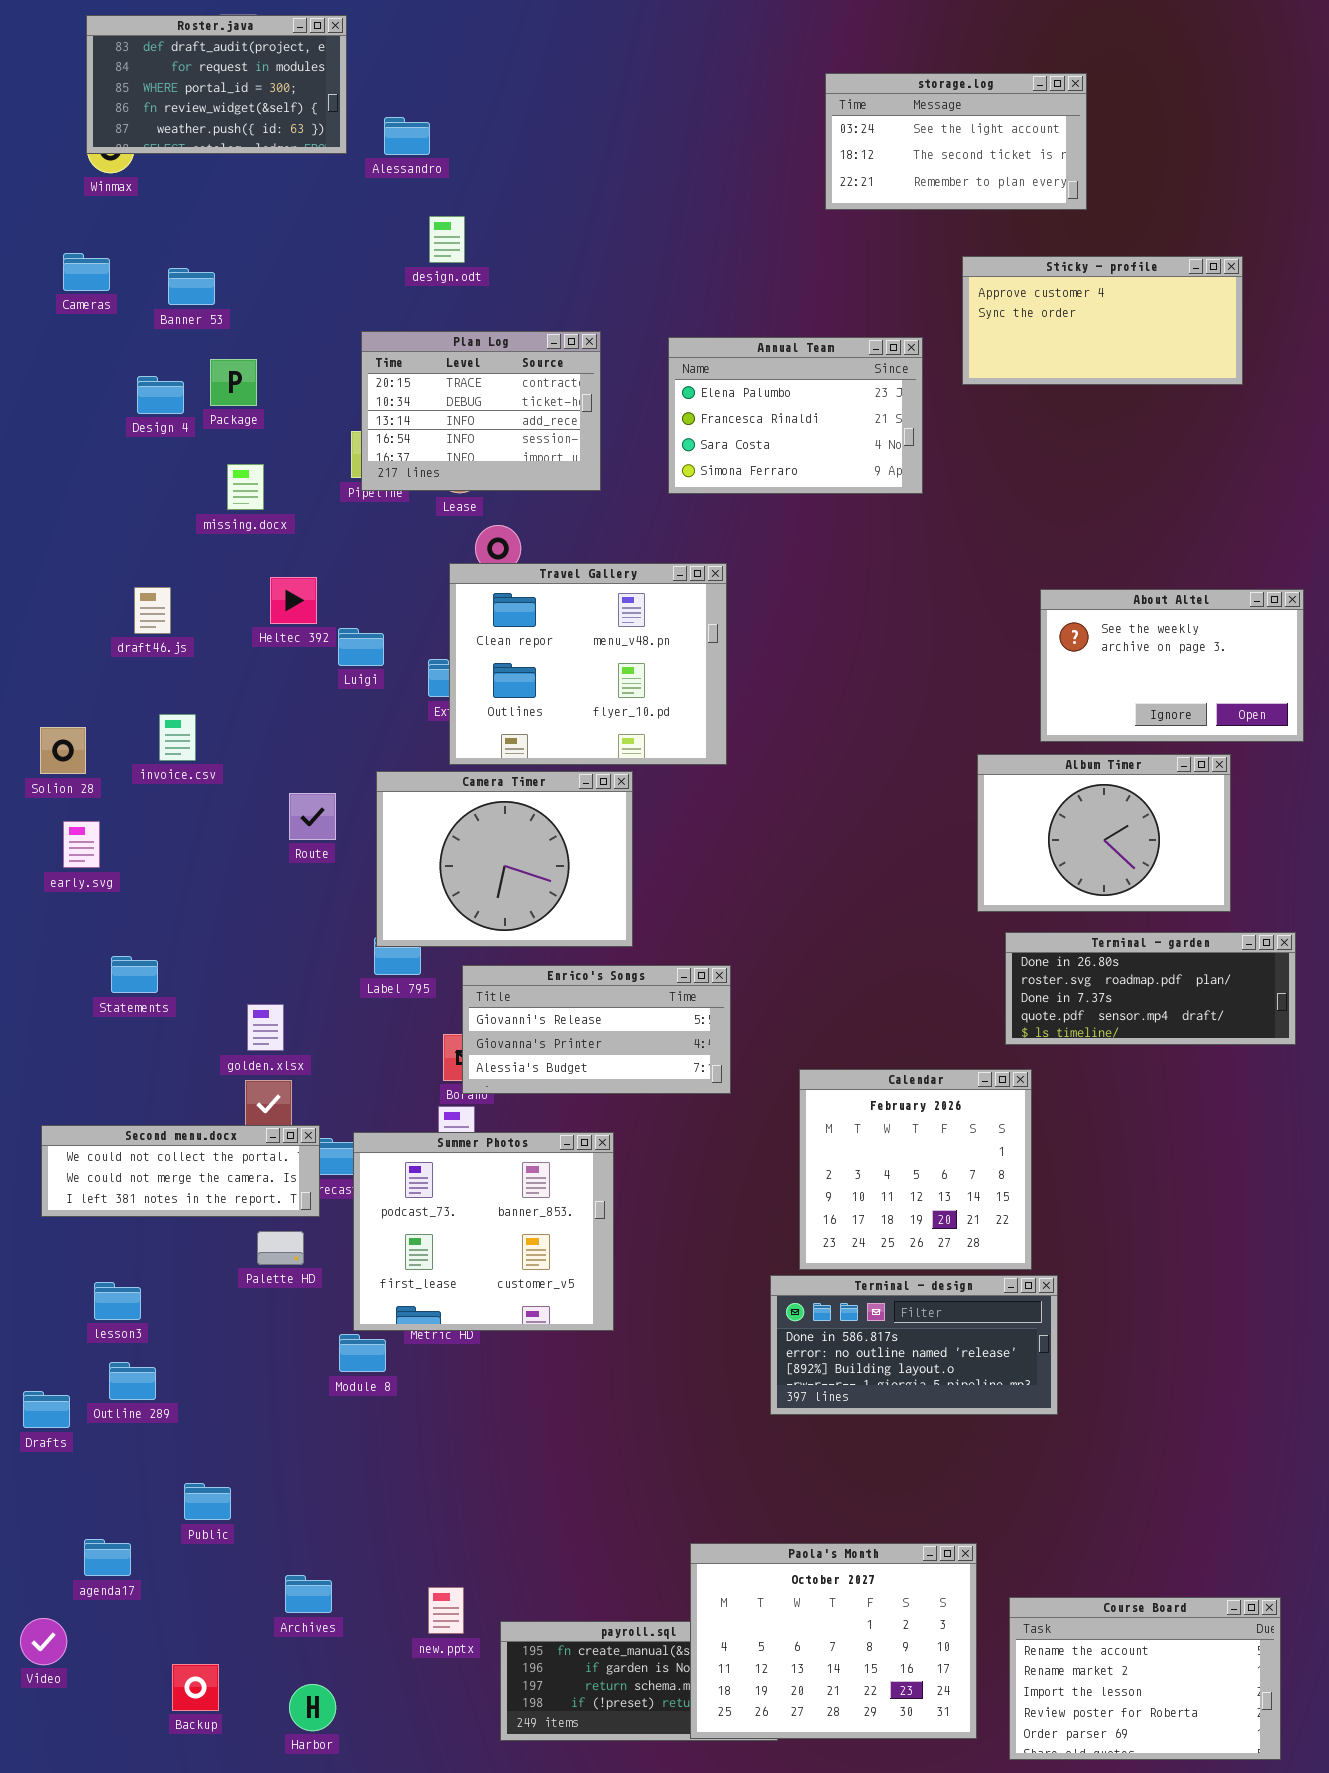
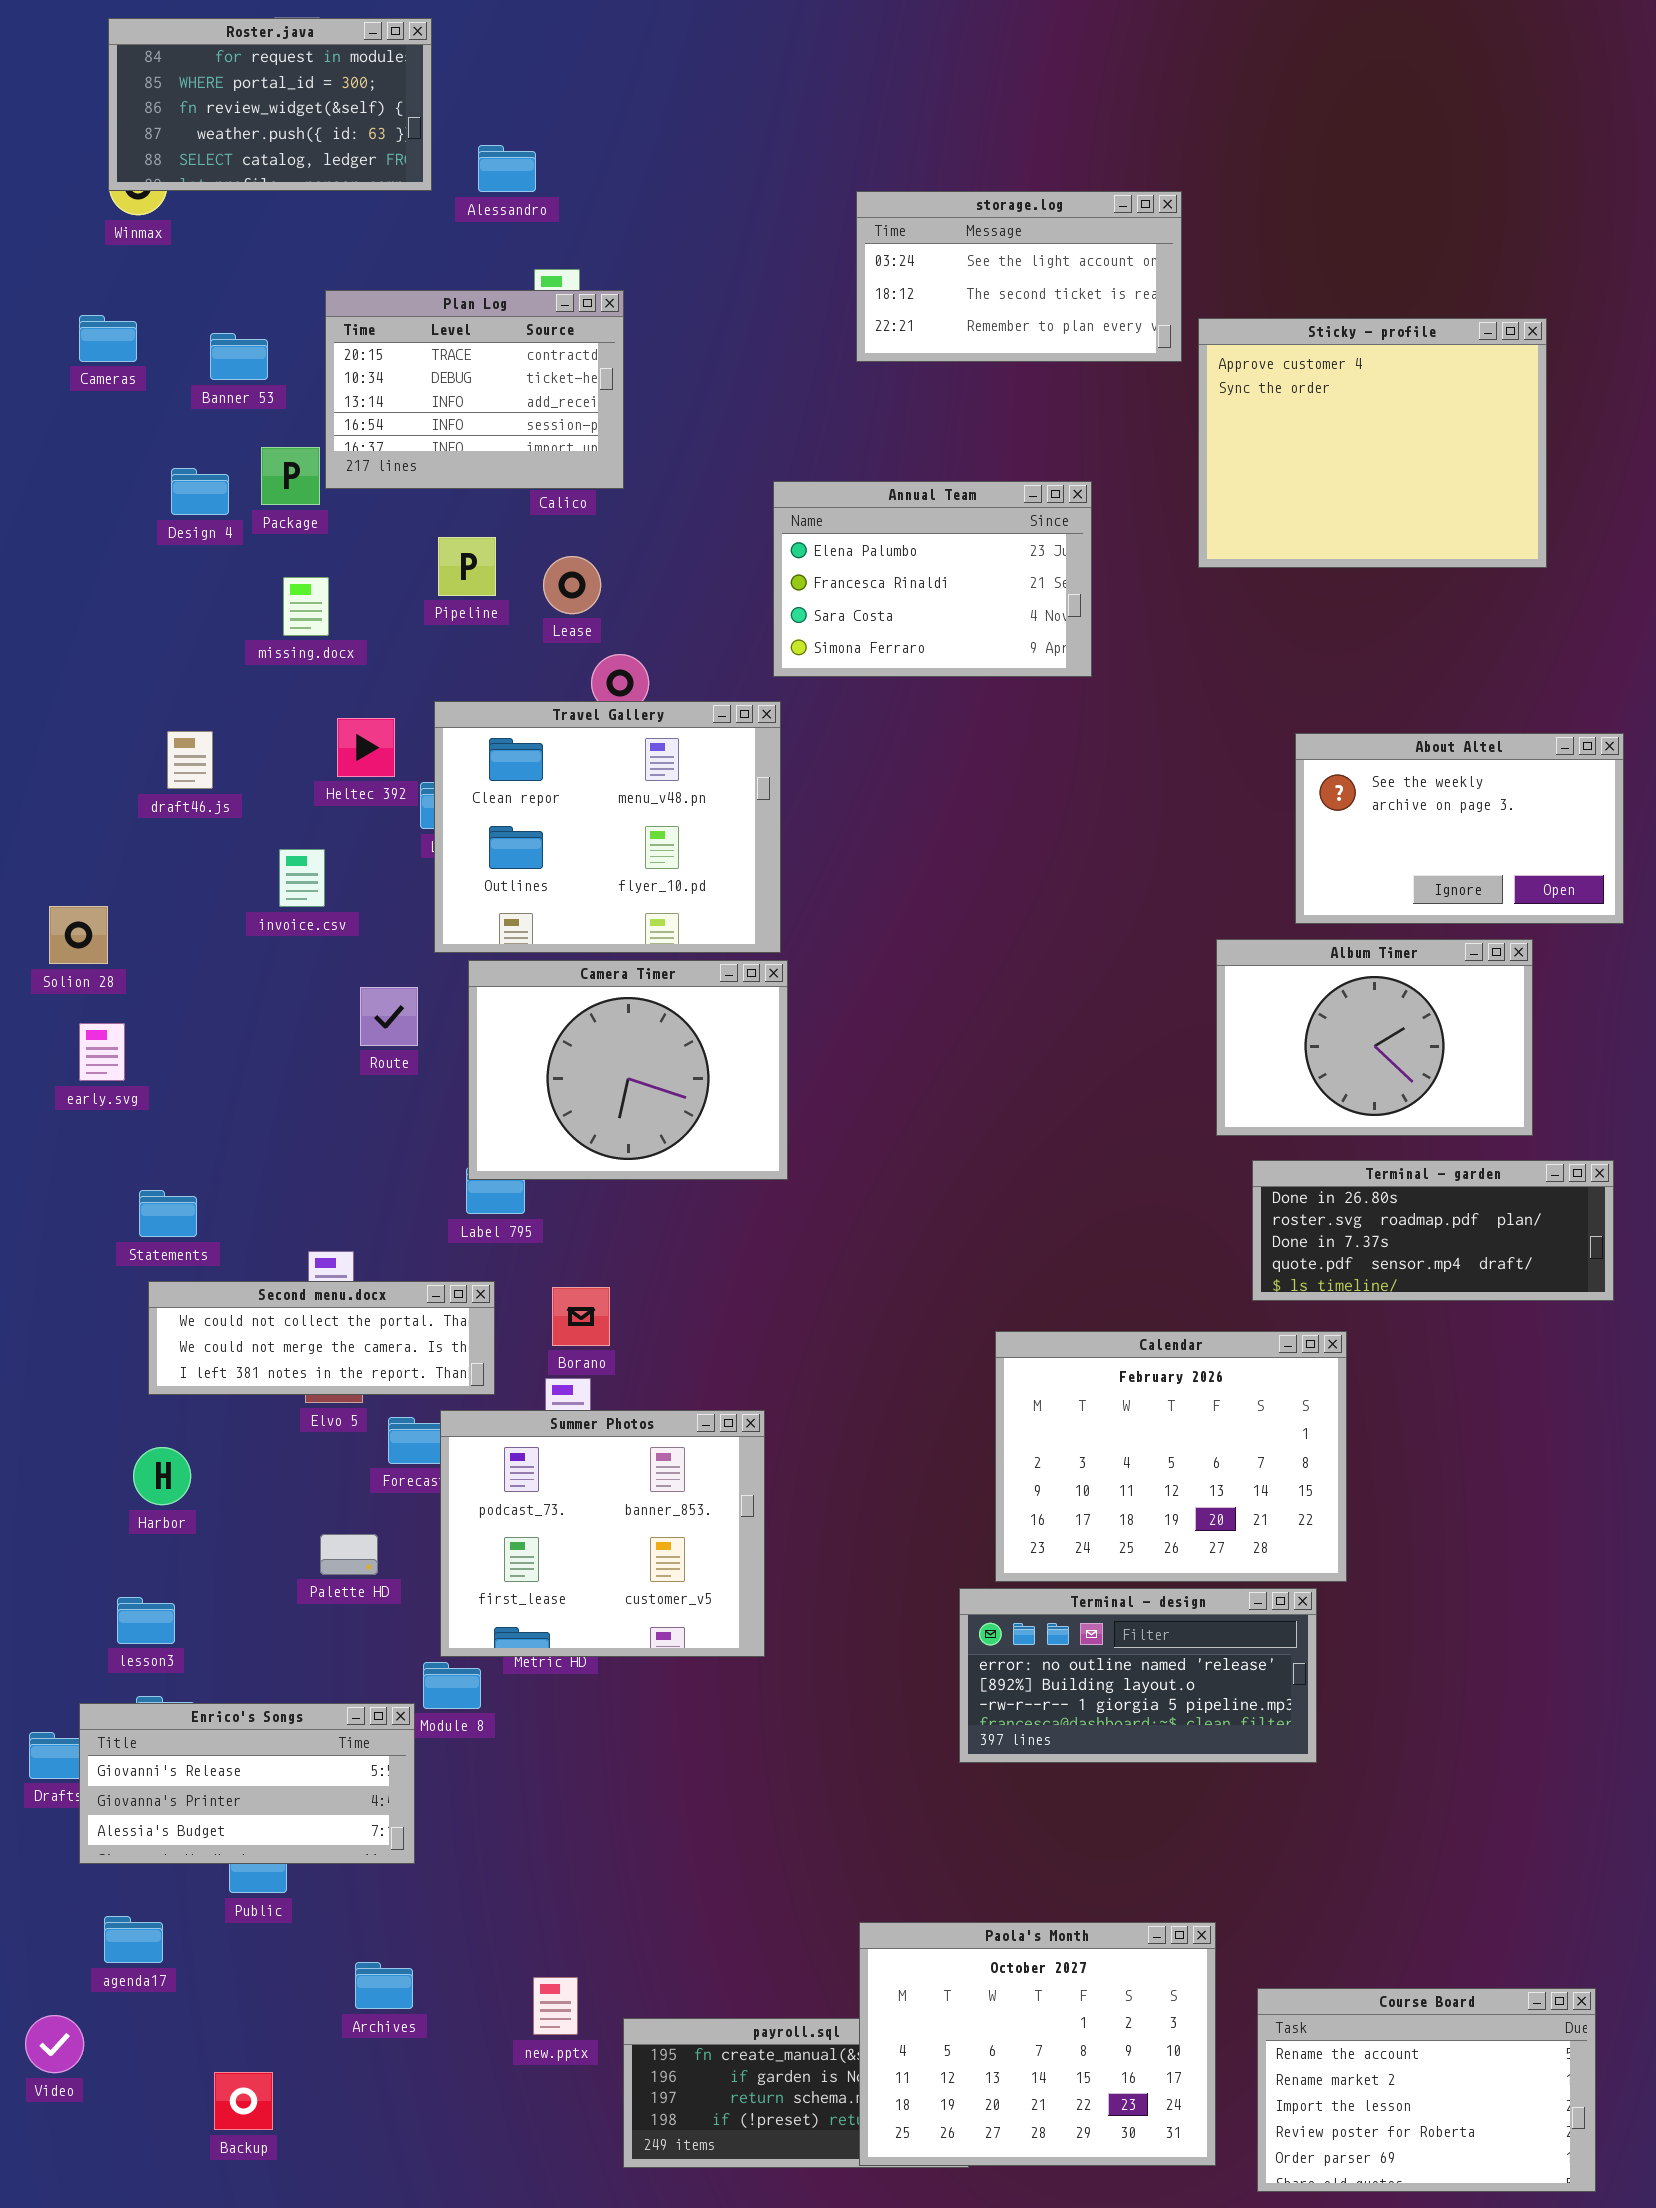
Roster.java: [86,15,347,154] -> [108,18,432,191], scrolled down 1 row
storage.log: [825,73,1087,210] -> [856,191,1182,362], moved
Sticky - profile: [962,256,1243,385] -> [1198,318,1547,568], resized
Plan Log: [361,331,601,491] -> [325,290,624,489], moved
Annual Team: [668,337,923,494] -> [773,481,1092,677], moved
Travel Gallery: [449,563,727,765] -> [434,701,781,953], moved
invoice.csv: [159,714,196,761] -> [279,849,325,907], moved
Enrico's Songs: [462,965,731,1094] -> [79,1703,415,1864], moved
Calendar: [799,1069,1032,1270] -> [995,1331,1347,1582], resized
Second menu.docx: [41,1125,320,1217] -> [148,1281,495,1395], moved
Terminal - design: [770,1275,1058,1415] -> [959,1588,1317,1763], scrolled down 1 row
Harbor: [289,1684,336,1731] -> [133,1447,191,1505], moved

